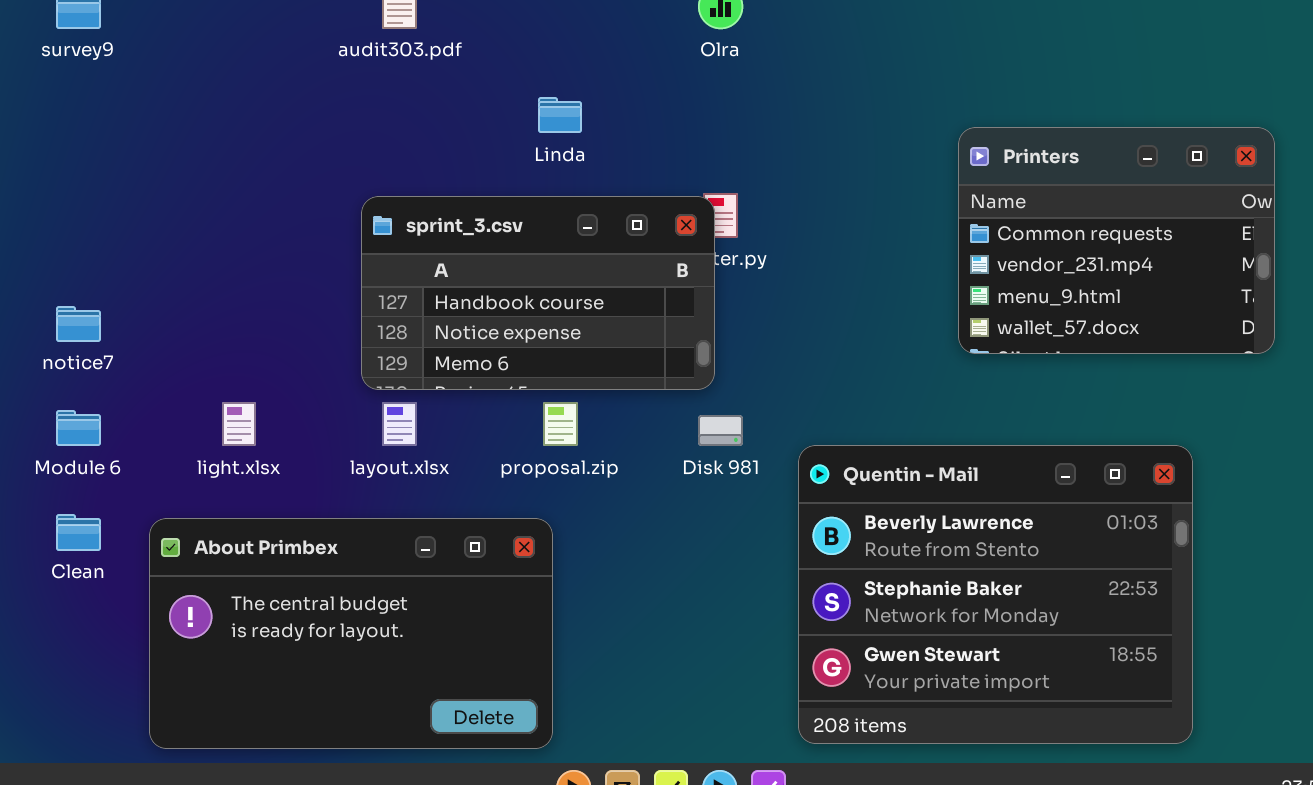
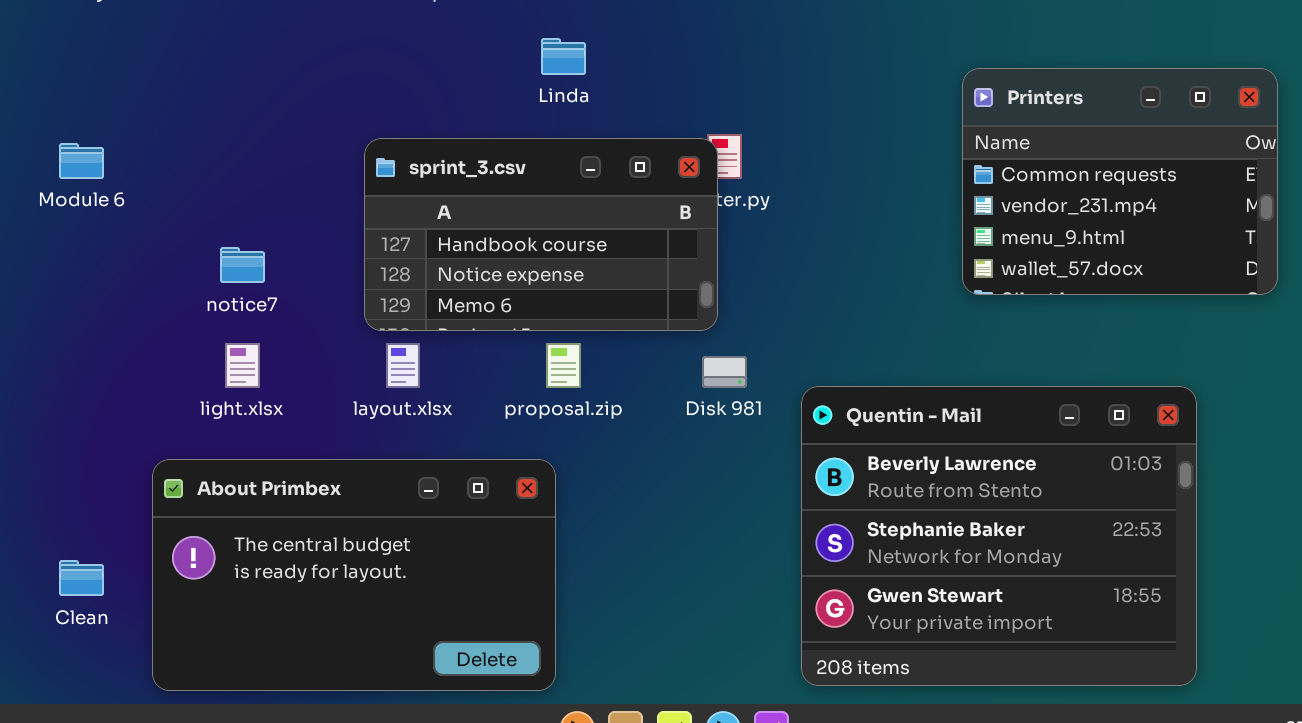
notice7: [56,306,101,342] -> [220,247,265,283], moved
Module 6: [56,410,101,446] -> [59,143,104,179], moved
Clean: [56,514,101,551] -> [59,560,104,596], moved

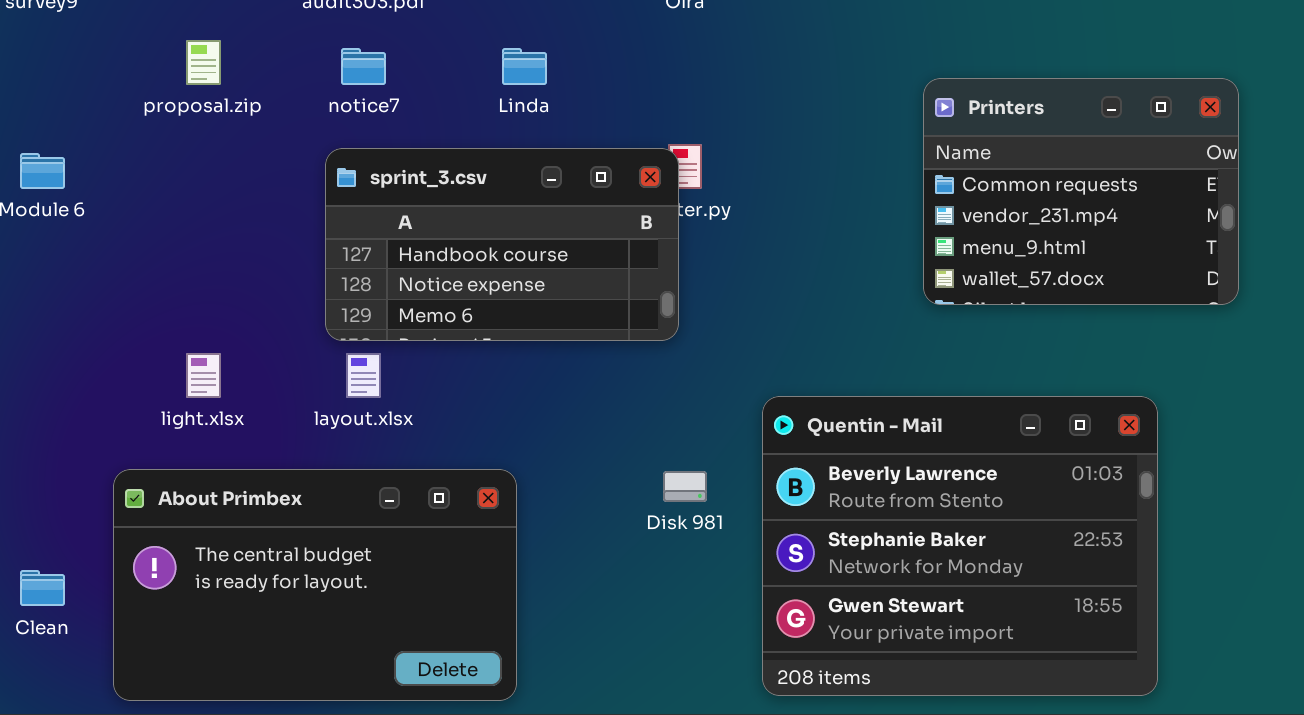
notice7: [220,247,265,283] -> [341,48,386,85], moved
proposal.zip: [546,343,581,388] -> [186,40,221,85], moved
Disk 981: [702,356,747,388] -> [663,471,707,502], moved

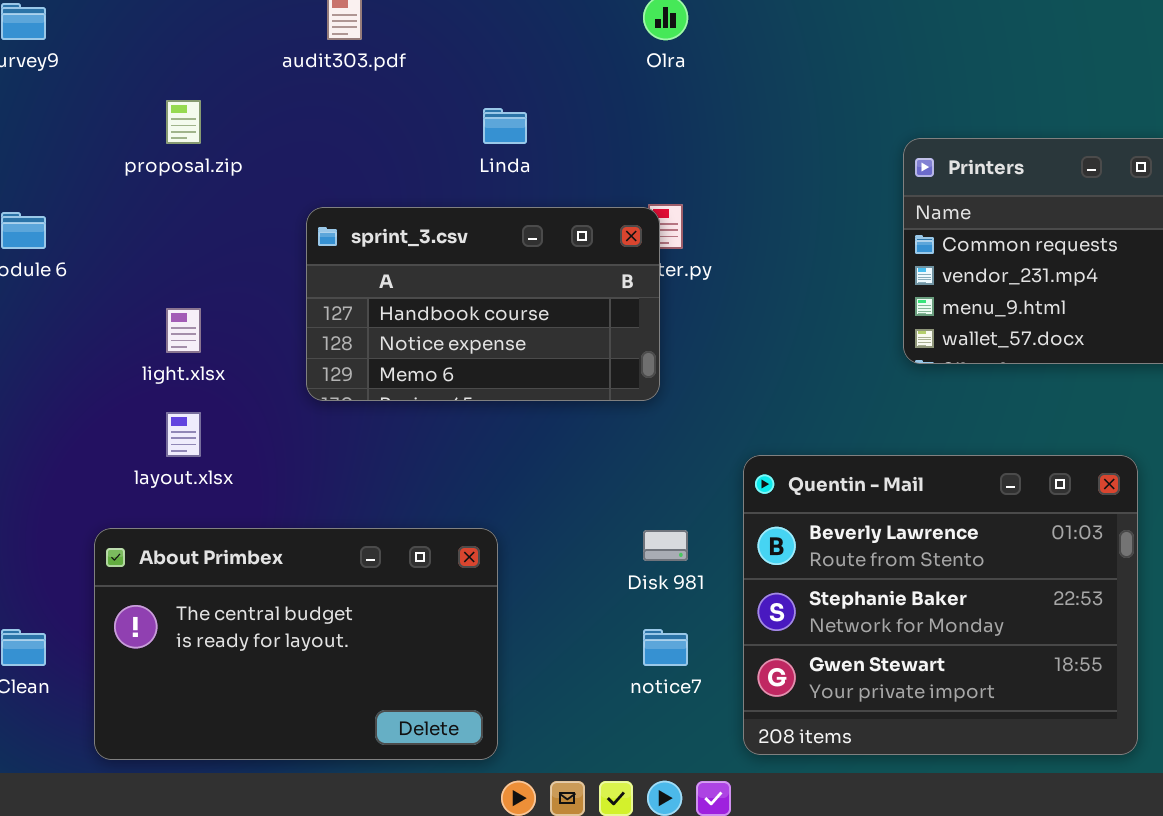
notice7: [341,48,386,85] -> [643,629,688,666], moved
light.xlsx: [186,353,221,398] -> [166,308,201,353], moved
layout.xlsx: [346,353,381,398] -> [166,412,201,457], moved

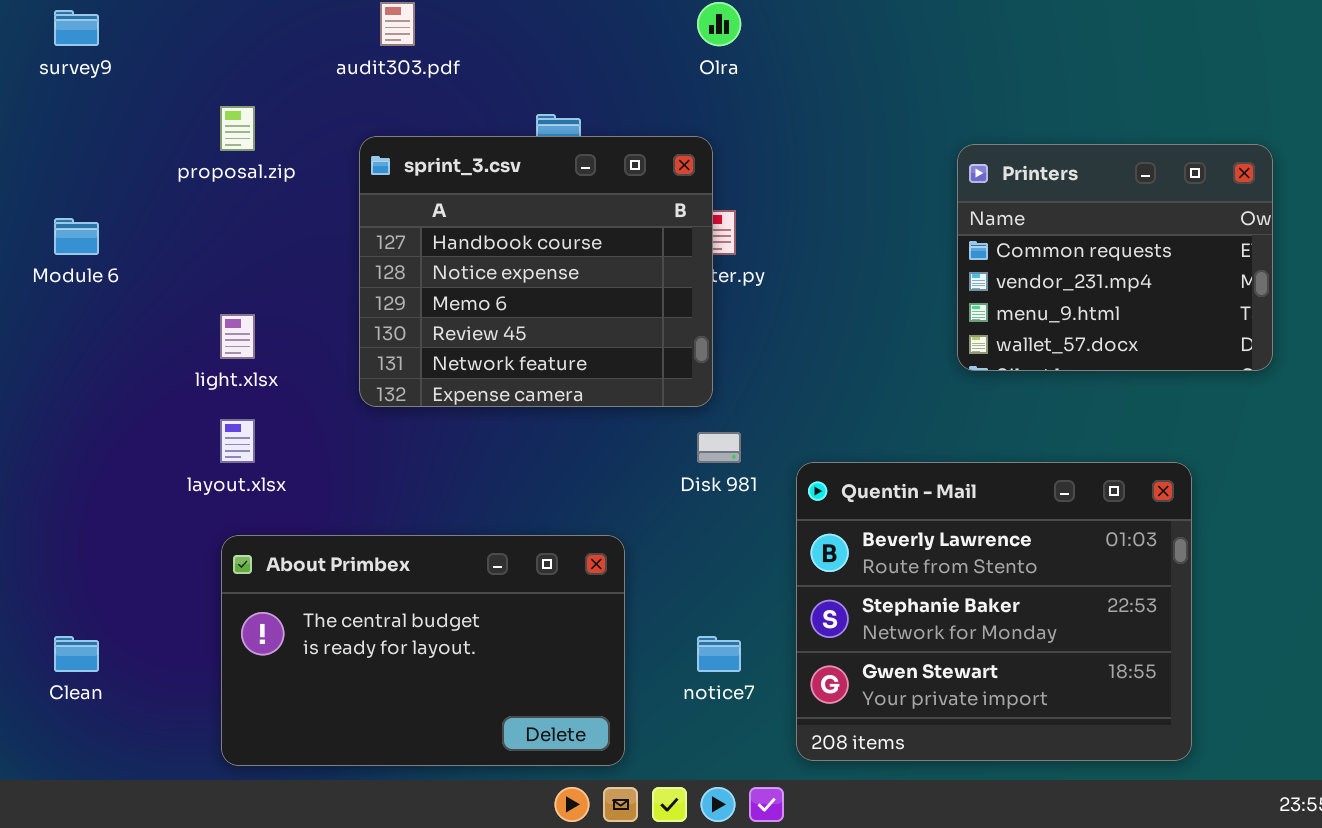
sprint_3.csv: [306,207,660,401] -> [359,136,713,407], resized
About Primbex: [94,528,498,760] -> [221,535,625,766], moved
Disk 981: [643,530,688,561] -> [697,432,741,463], moved

